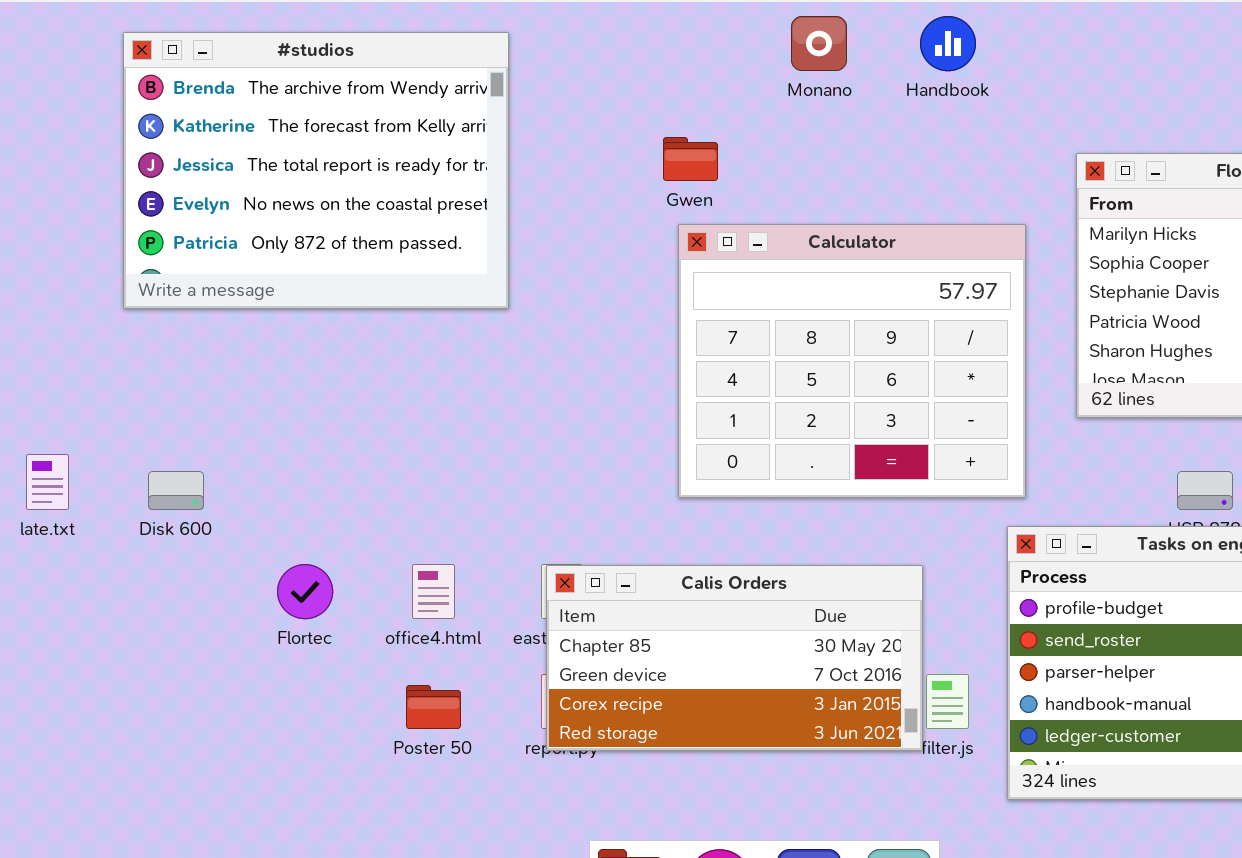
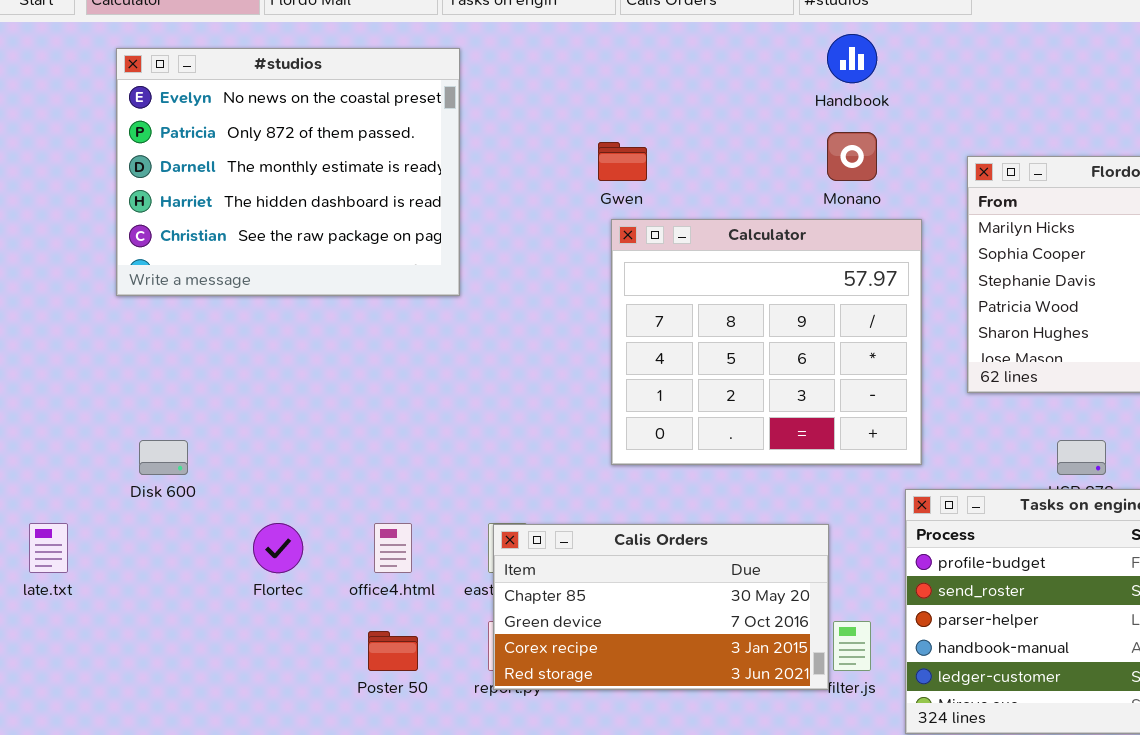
Monano: [791,16,847,71] -> [827,132,877,181], moved
#studios: [123,32,509,309] -> [116,48,460,296], scrolled down 3 rows
late.txt: [26,454,69,510] -> [29,523,68,573], moved

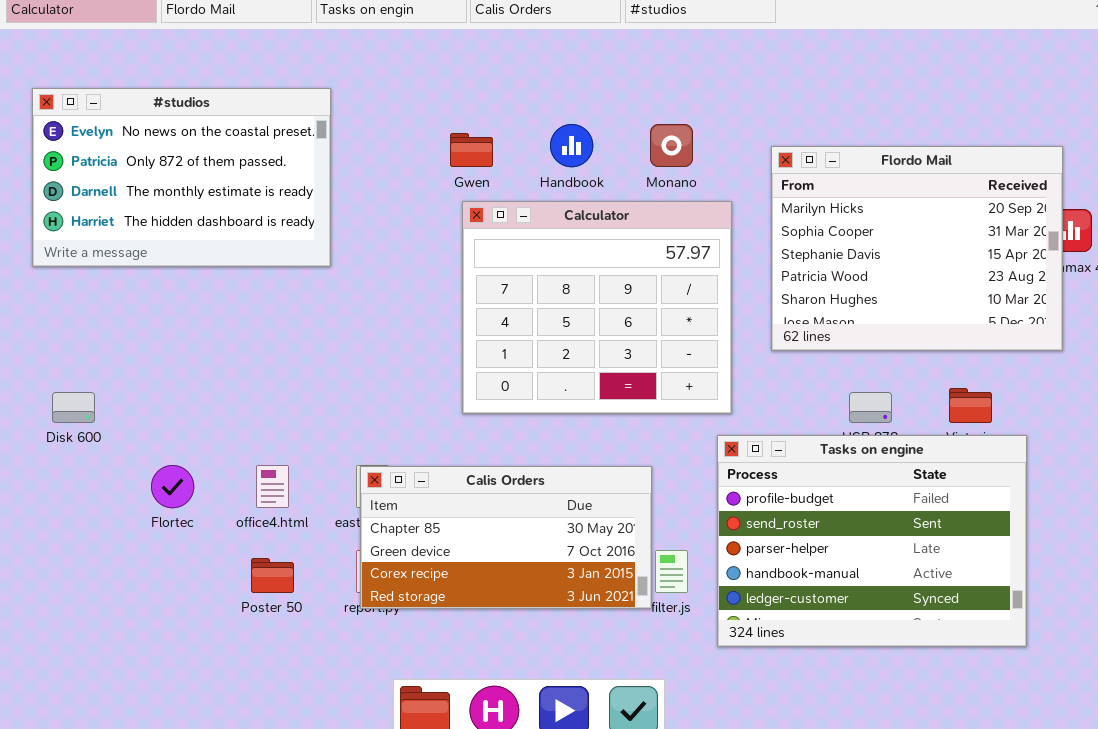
Handbook: [827,34,877,83] -> [550,124,593,167], moved
#studios: [116,48,460,296] -> [32,88,331,267], resized

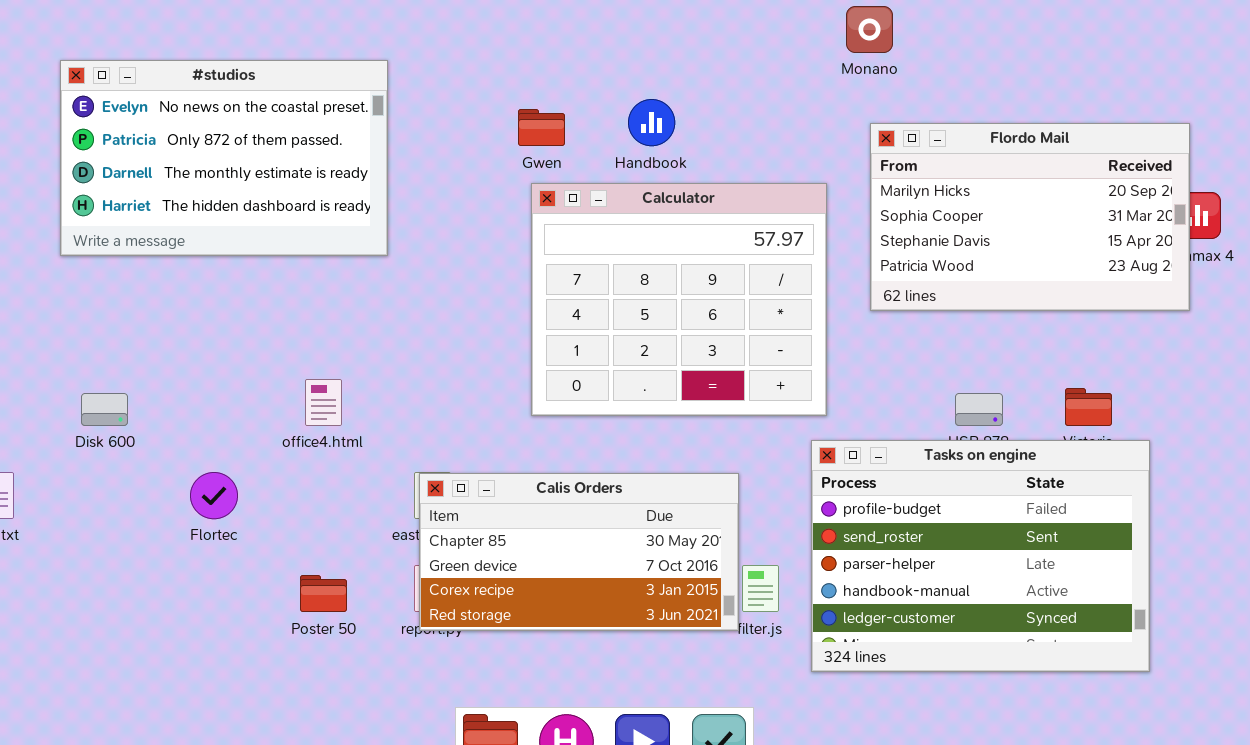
Monano: [650,124,693,167] -> [846,6,893,53], moved
Flordo Mail: [771,146,1063,351] -> [870,123,1190,311], resized
office4.html: [256,465,289,508] -> [305,379,342,426], moved

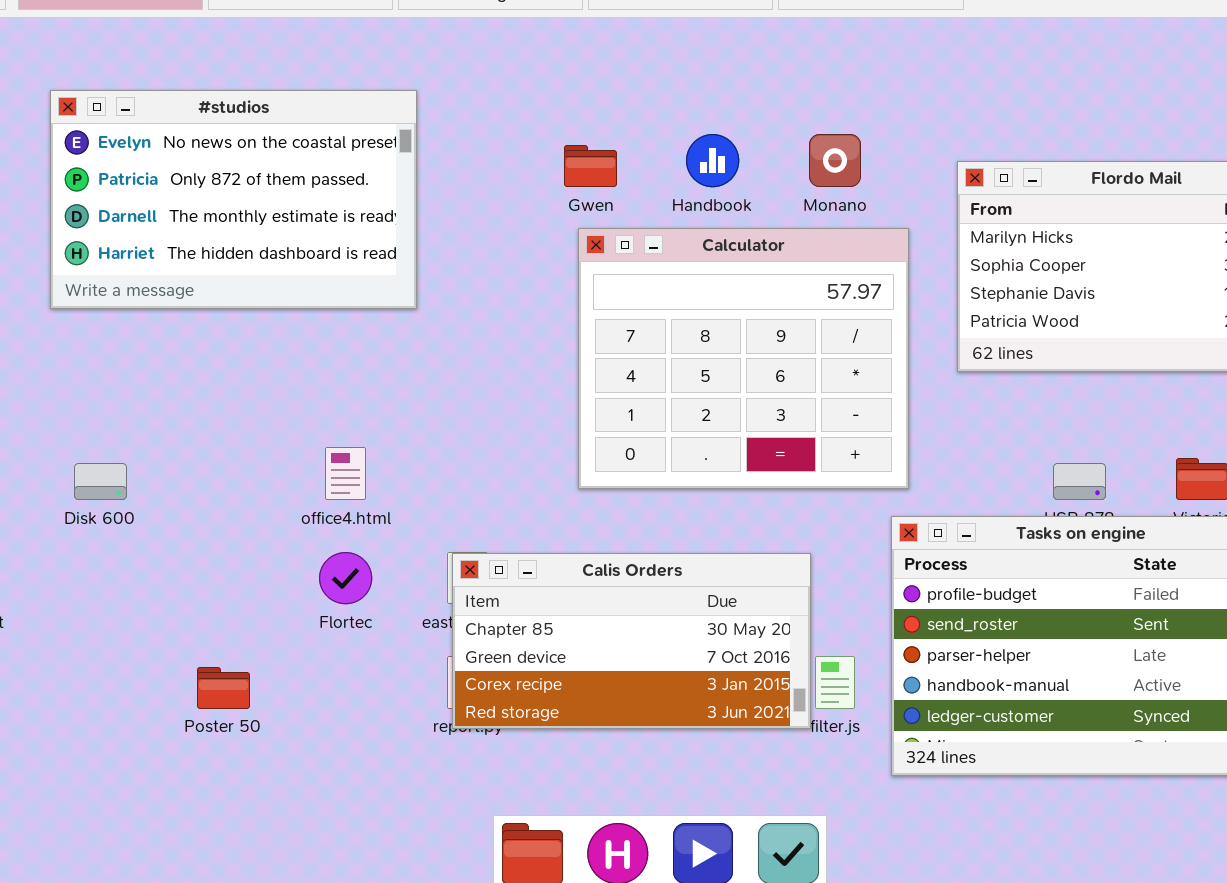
Monano: [846,6,893,53] -> [809,134,861,187], moved
Flortec: [190,472,238,519] -> [319,552,372,604], moved
Poster 50: [300,575,347,612] -> [197,667,250,709], moved

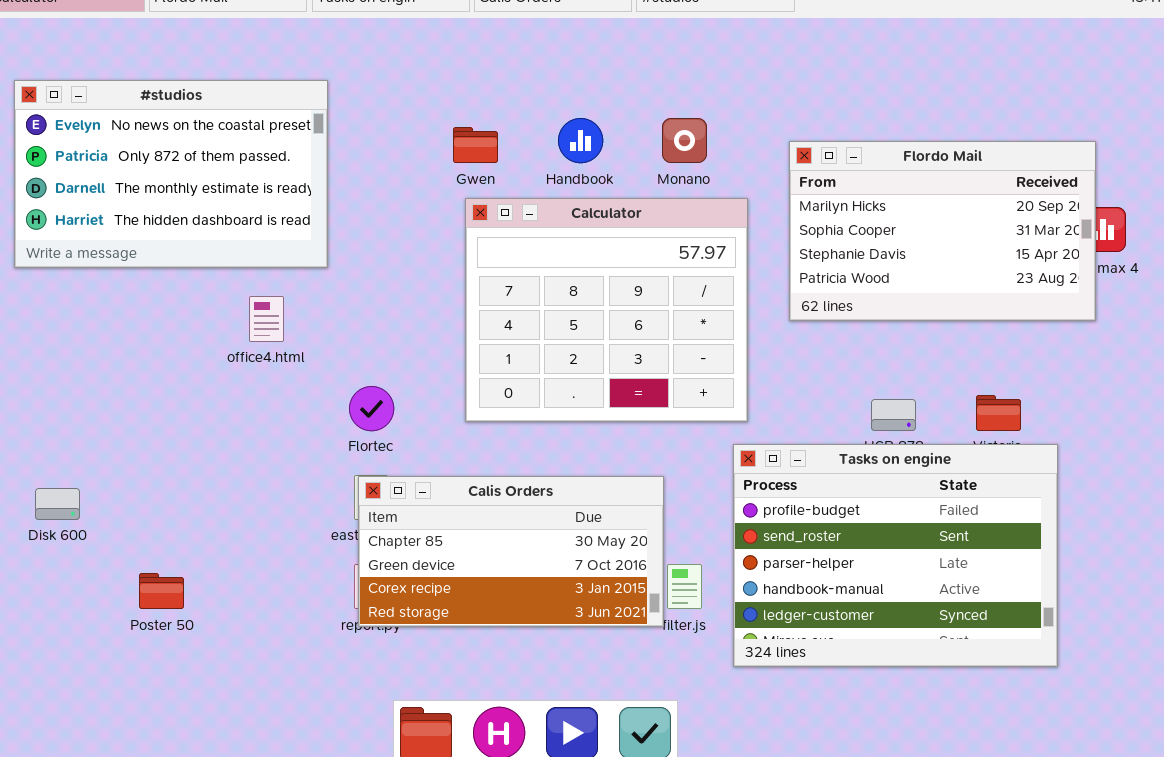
office4.html: [325,447,366,500] -> [249,296,284,342], moved
Disk 600: [74,463,127,500] -> [35,488,80,520], moved
Flortec: [319,552,372,604] -> [349,386,394,431], moved

